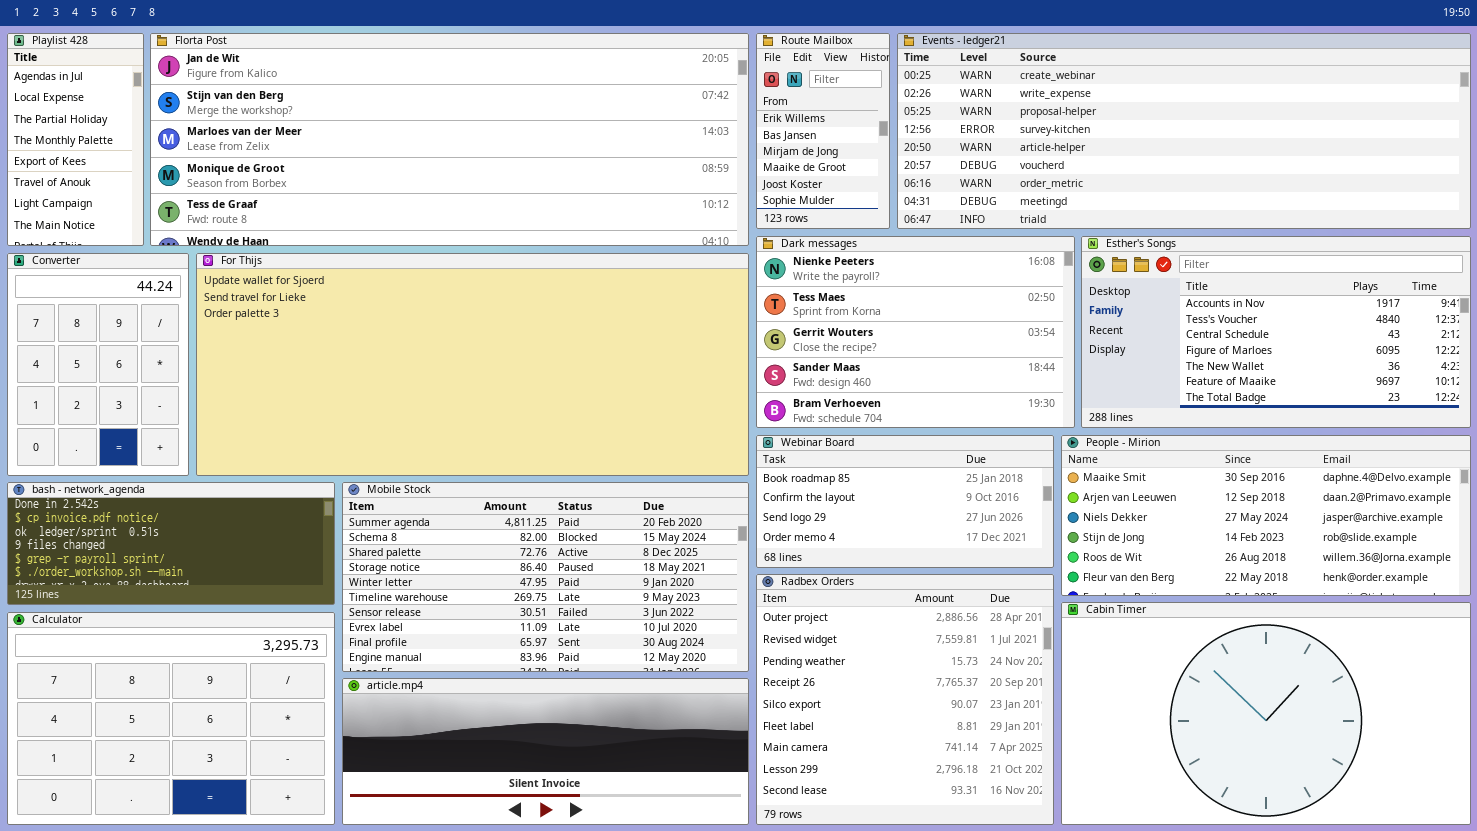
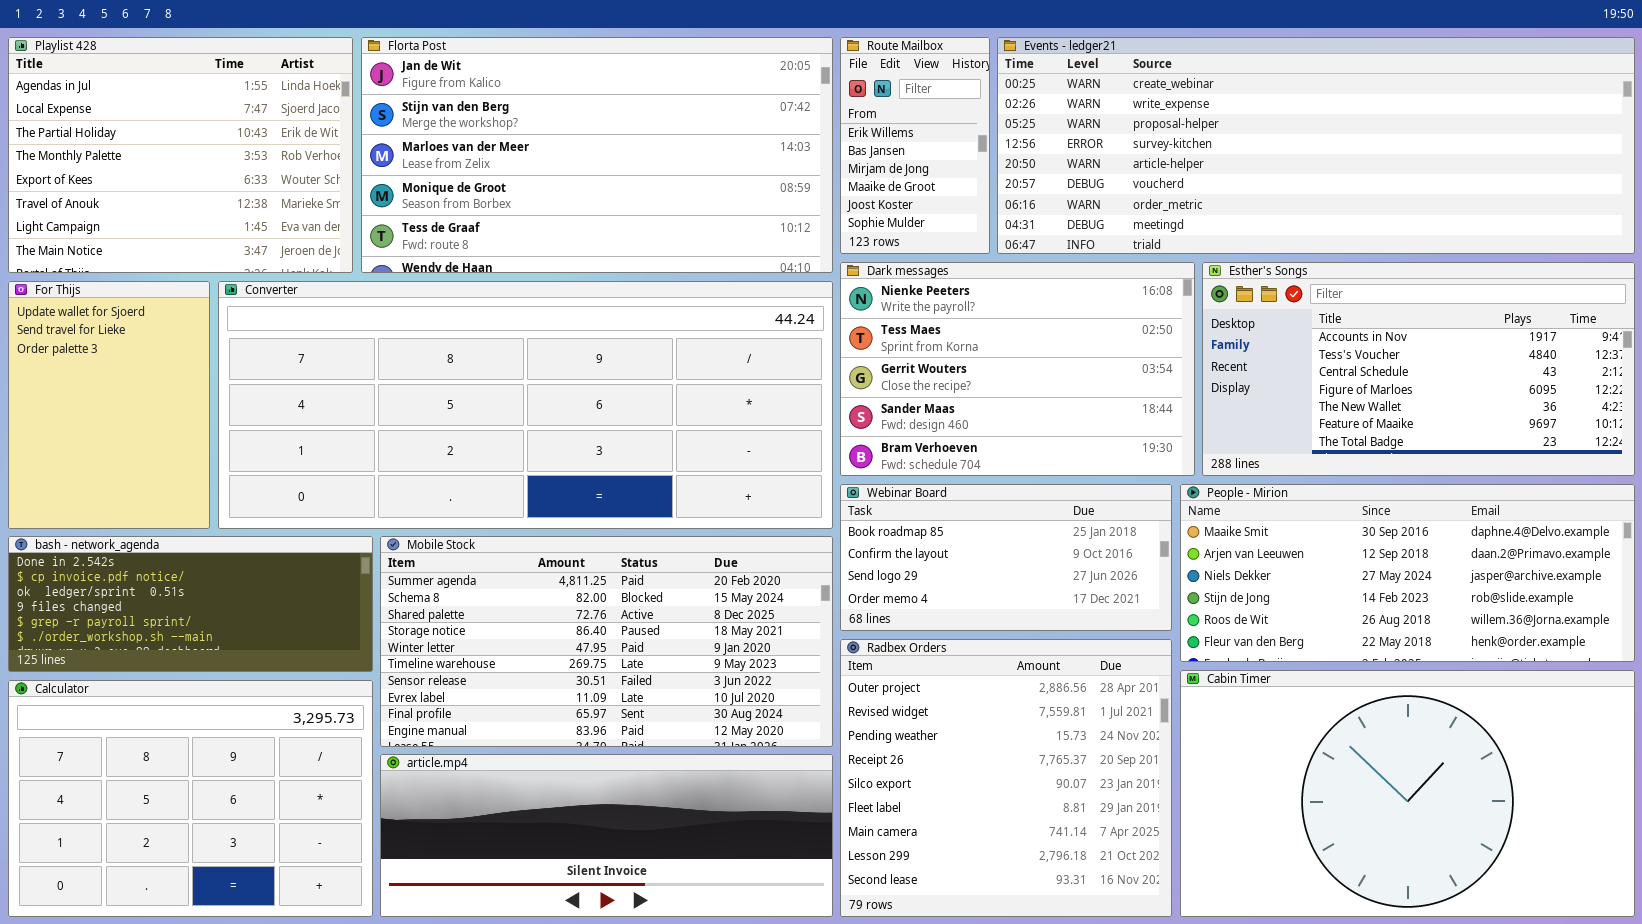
Playlist 428: [7,33,144,246] -> [8,37,353,273], resized
Florta Post: [150,33,749,246] -> [361,37,833,273], resized
Converter: [7,253,189,476] -> [218,281,833,529], moved, resized
For Thijs: [196,253,749,476] -> [8,281,210,529], moved, resized

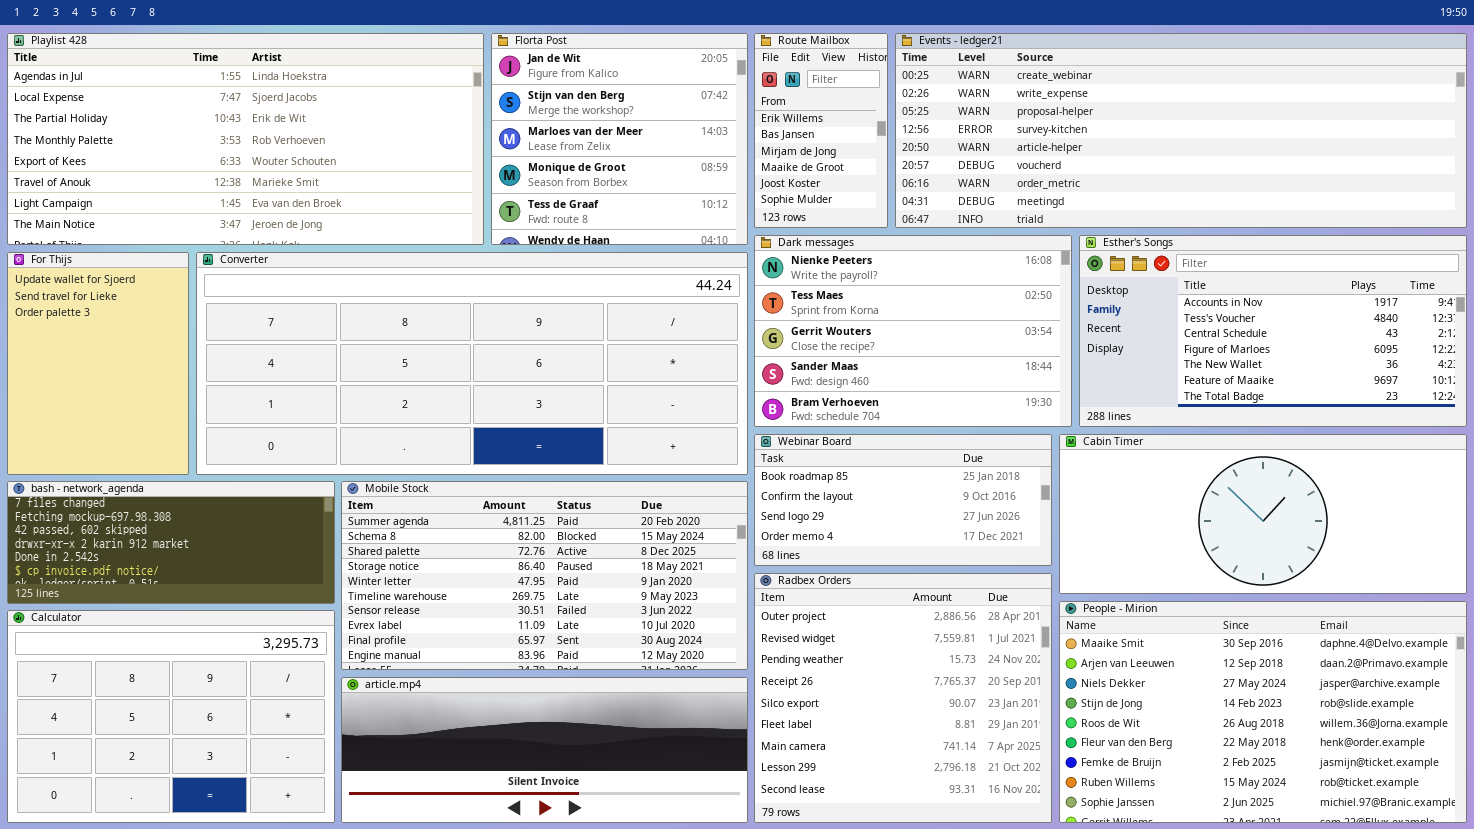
Playlist 428: [8,37,353,273] -> [7,33,484,245], resized
Florta Post: [361,37,833,273] -> [491,33,748,245], resized
People - Mirion: [1180,484,1635,662] -> [1059,601,1467,823], moved, resized
bash - network_agenda: [8,536,373,672] -> [7,481,335,604], scrolled up 4 rows
Cabin Timer: [1180,670,1635,917] -> [1059,434,1467,594], moved, resized

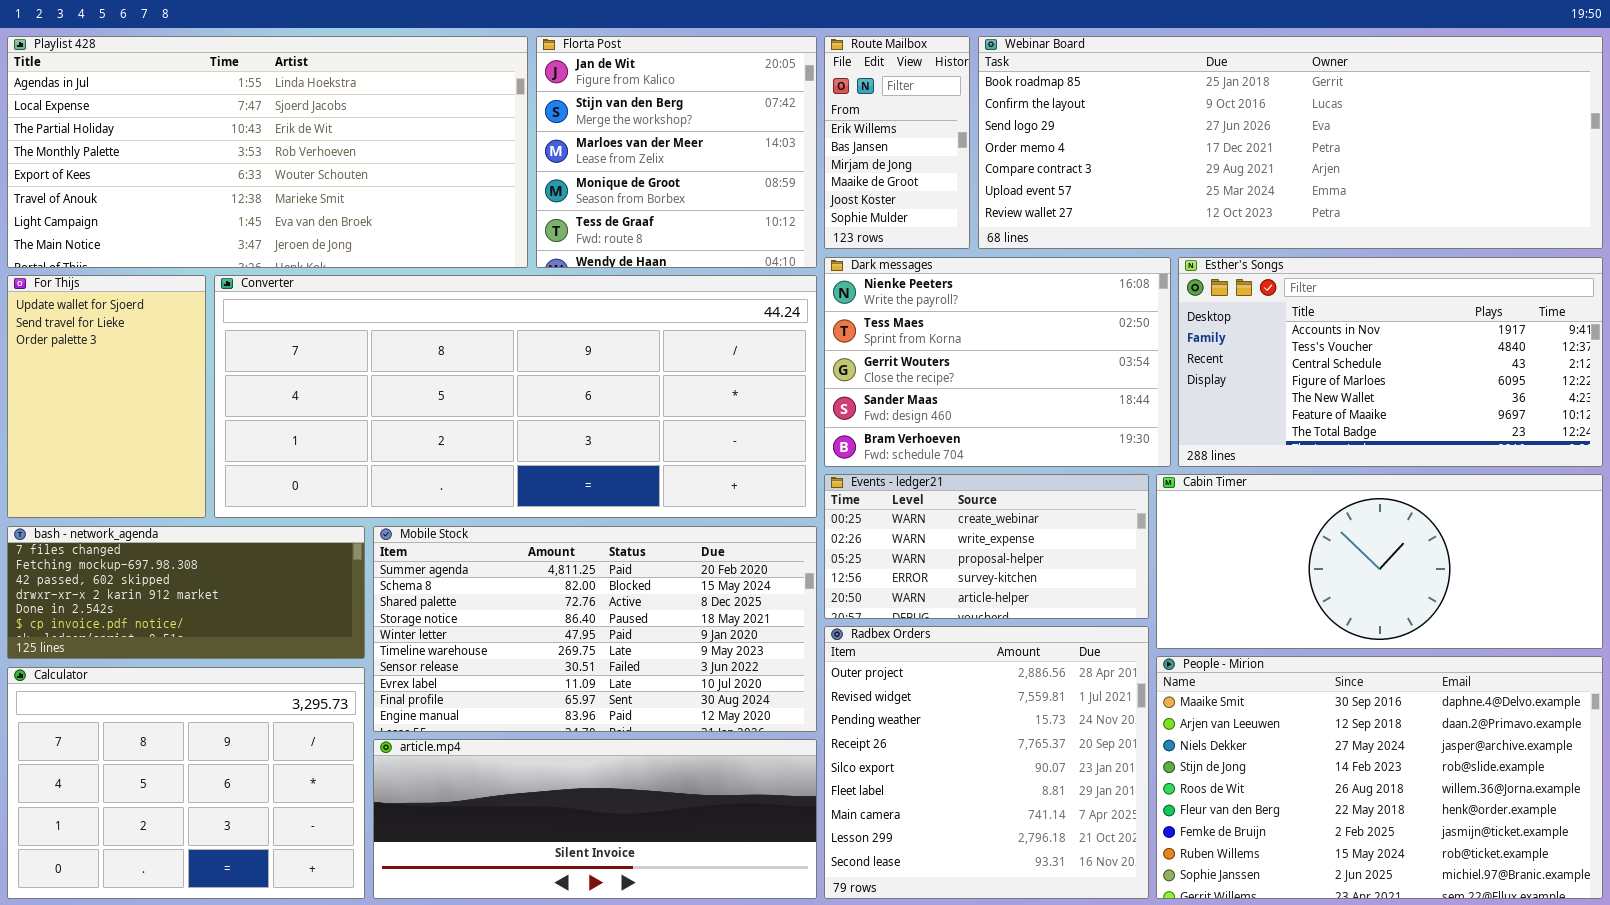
Events - ledger21: [895,33,1467,228] -> [824,474,1149,619], moved, resized
Webinar Board: [754,434,1052,566] -> [978,36,1603,249], moved, resized

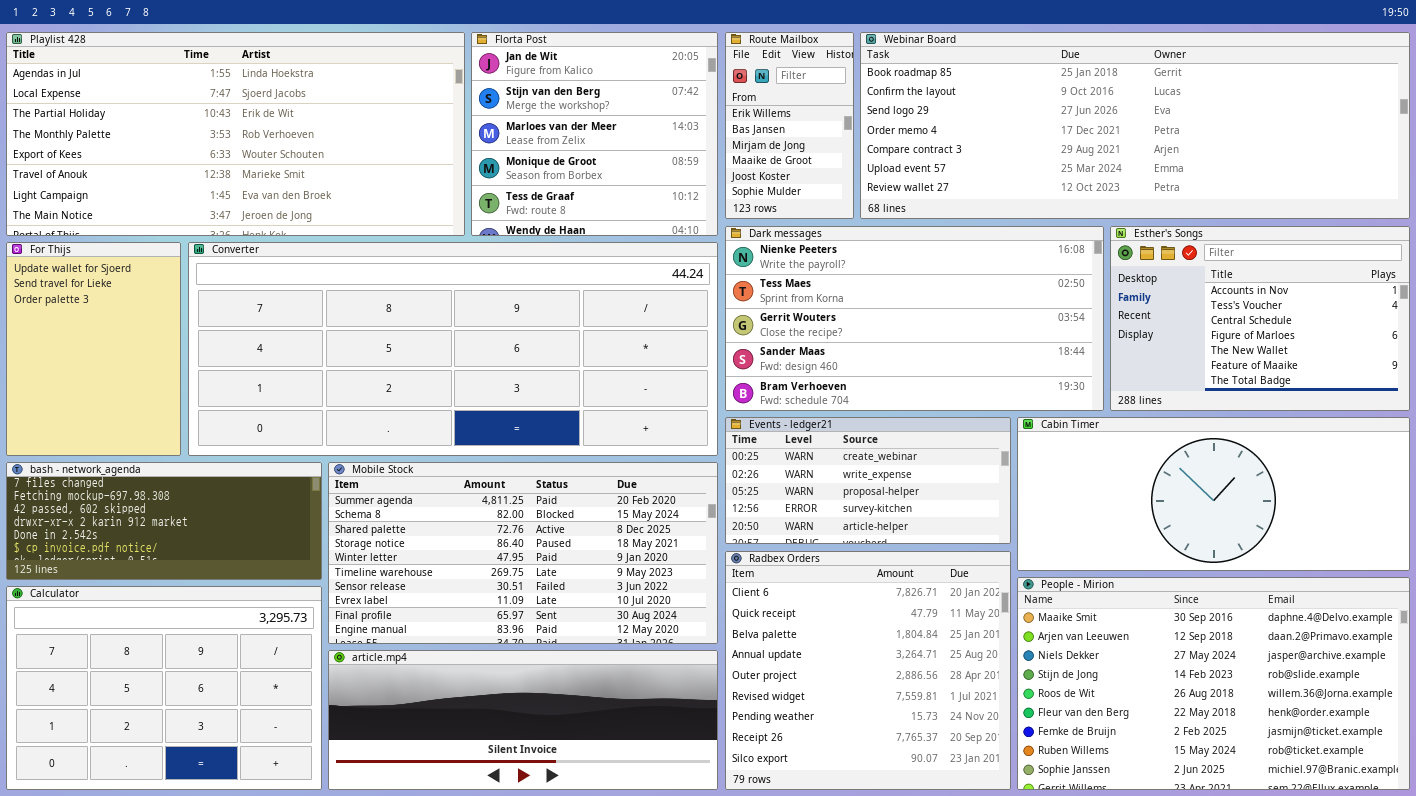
Dark messages: [824,257,1171,467] -> [725,226,1104,411], resized
Esther's Songs: [1178,257,1603,467] -> [1110,226,1410,411], resized
Radbex Orders: [824,626,1149,899] -> [725,551,1011,790], scrolled up 4 rows

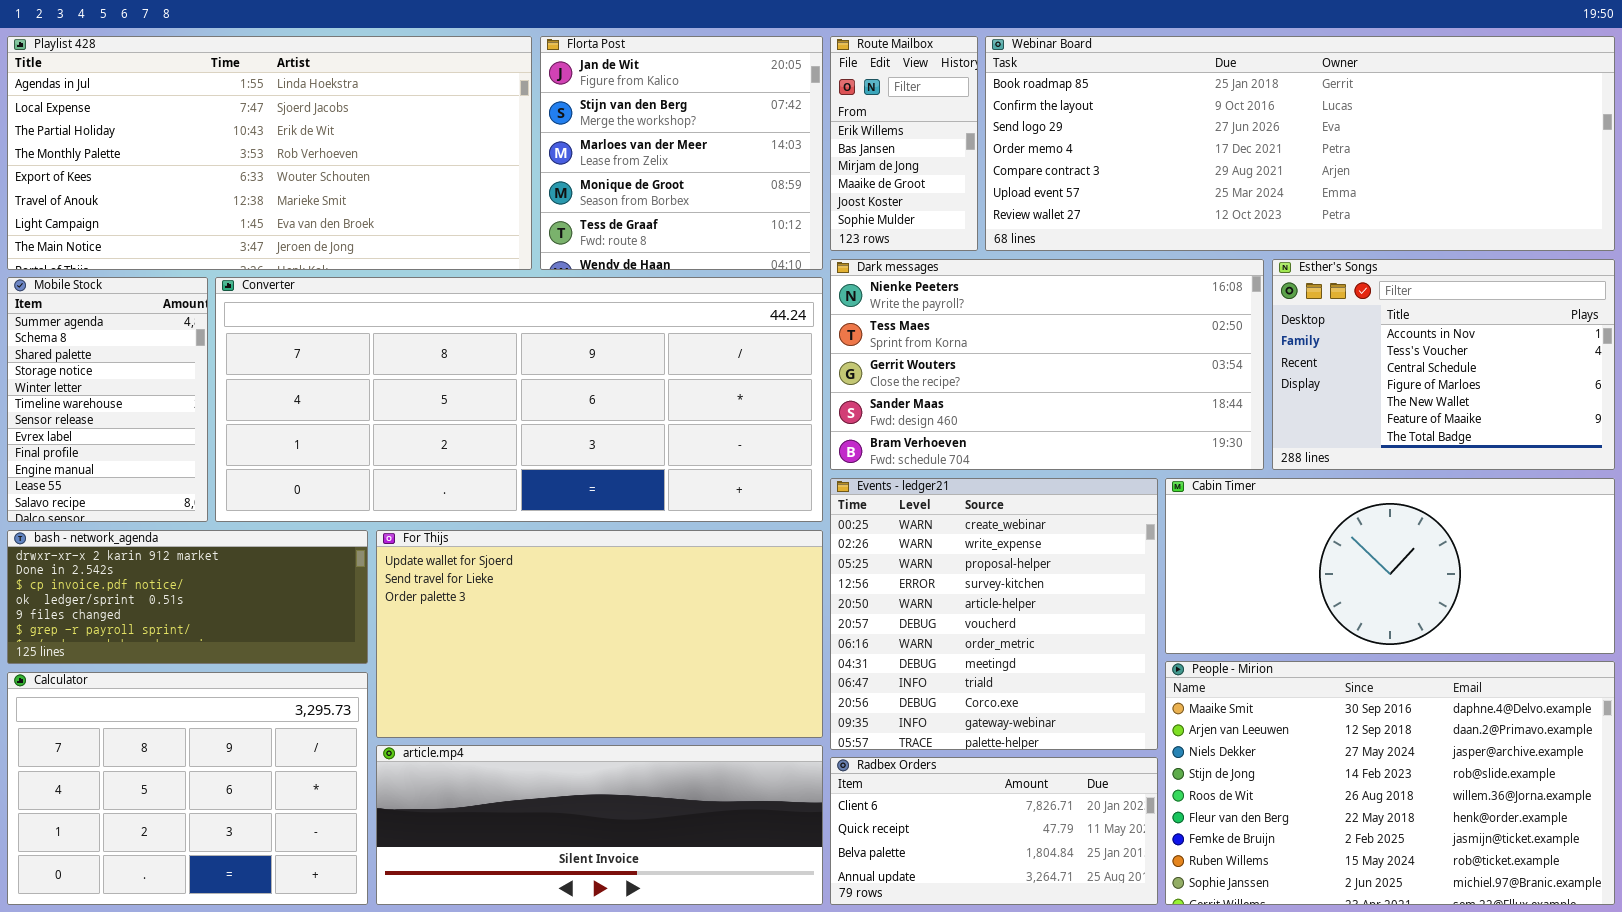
For Thijs: [6,242,181,456] -> [376,530,823,738], moved, resized
Events - ledger21: [725,417,1011,544] -> [830,478,1158,750], resized
bash - network_agenda: [6,462,322,580] -> [7,530,368,664], scrolled down 3 rows
Mobile Stock: [328,462,718,644] -> [7,277,208,522], moved, resized
Radbex Orders: [725,551,1011,790] -> [830,757,1158,905], resized

